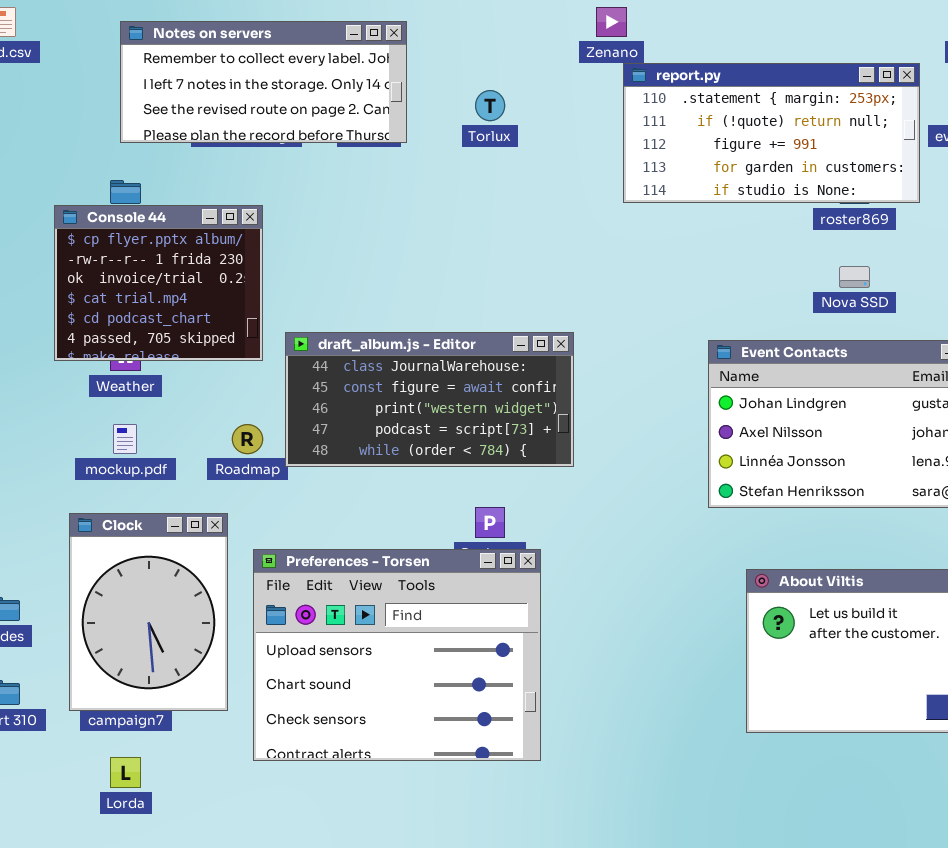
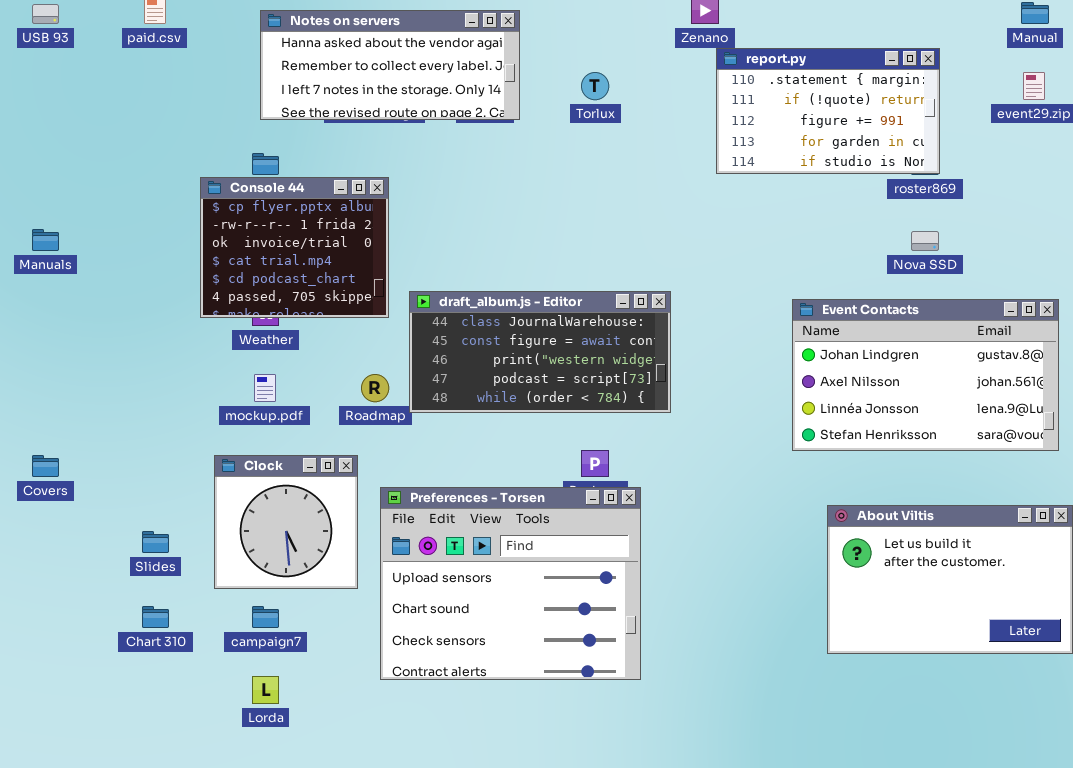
Notes on servers: [120,21,407,143] -> [260,10,520,120], scrolled up 1 row
report.py: [623,63,920,203] -> [716,48,940,174], resized
Clock: [69,513,228,711] -> [214,455,358,589], resized

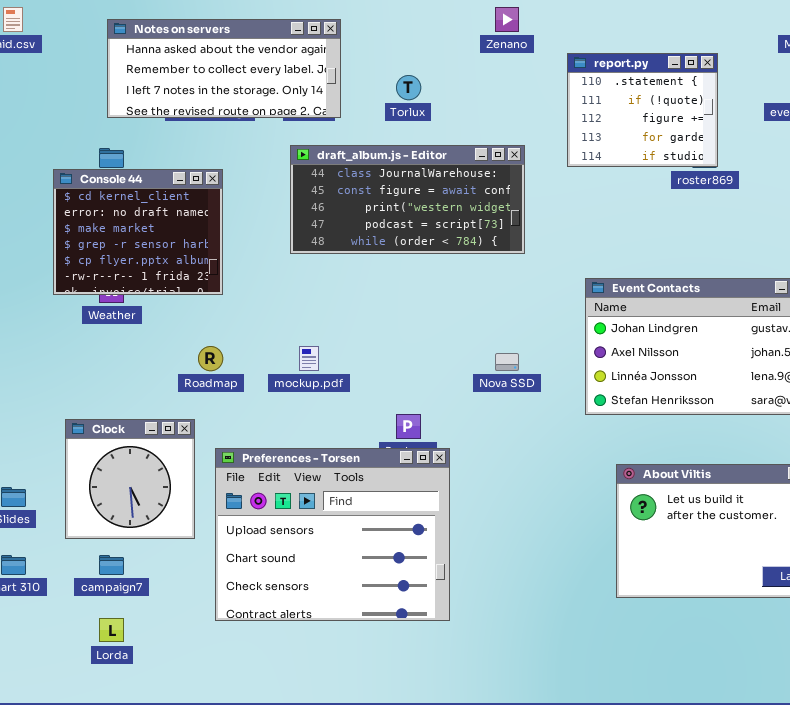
report.py: [716,48,940,174] -> [567,53,718,167], resized
Console 44: [200,177,389,318] -> [53,169,223,295], scrolled up 4 rows
Nova SSD: [911,231,939,251] -> [495,353,519,371], moved
draft_album.js - Editor: [409,291,671,413] -> [290,145,525,254], moved
mockup.pdf: [254,374,276,402] -> [299,346,319,371], moved

